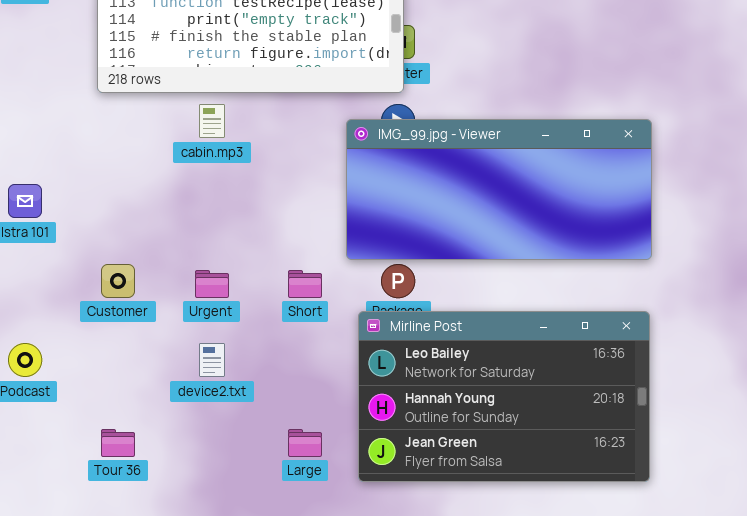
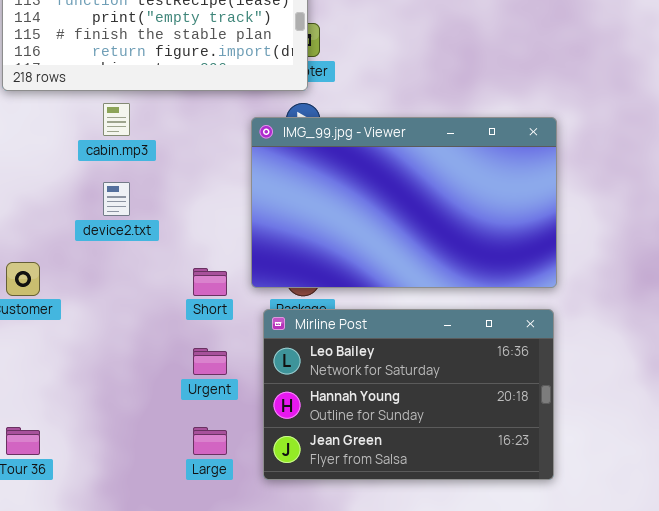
IMG_99.jpg - Viewer: [346,119,652,260] -> [251,117,557,288], resized
Urgent: [195,270,229,298] -> [193,348,227,375], moved
device2.txt: [199,343,225,377] -> [103,182,130,216], moved

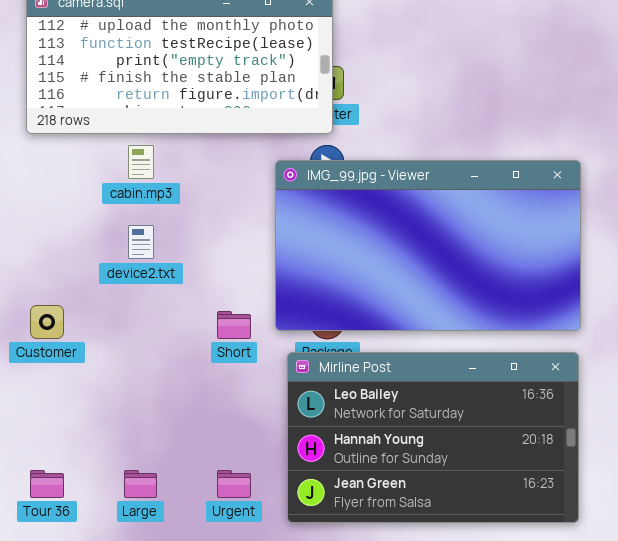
Urgent: [193,348,227,375] -> [217,470,251,498], moved
Large: [193,427,227,455] -> [124,470,157,498], moved

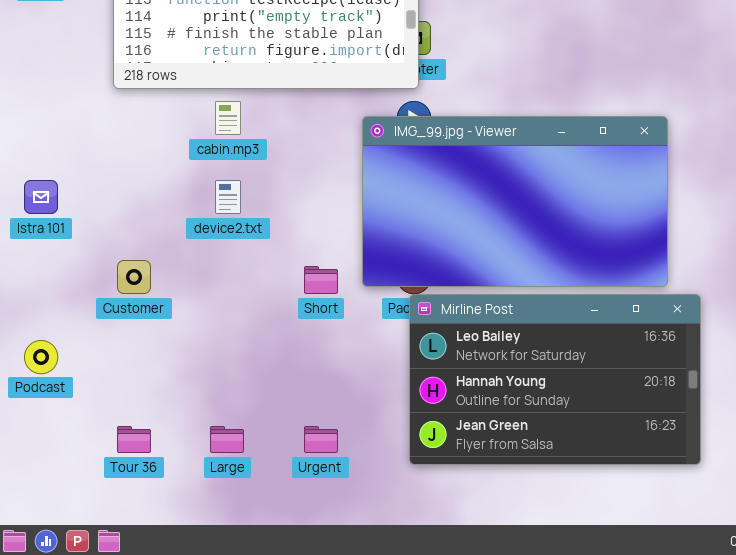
Mirline Post: [287,352,579,523] -> [409,294,701,465], moved

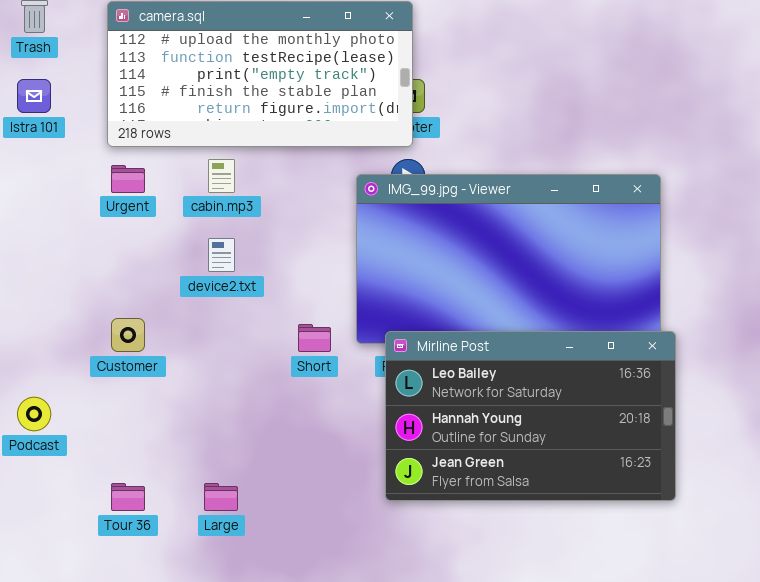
Istra 101: [24,180,58,214] -> [17,79,51,113], moved
Mirline Post: [409,294,701,465] -> [385,331,676,501], moved
Urgent: [304,426,338,453] -> [111,165,145,193], moved

